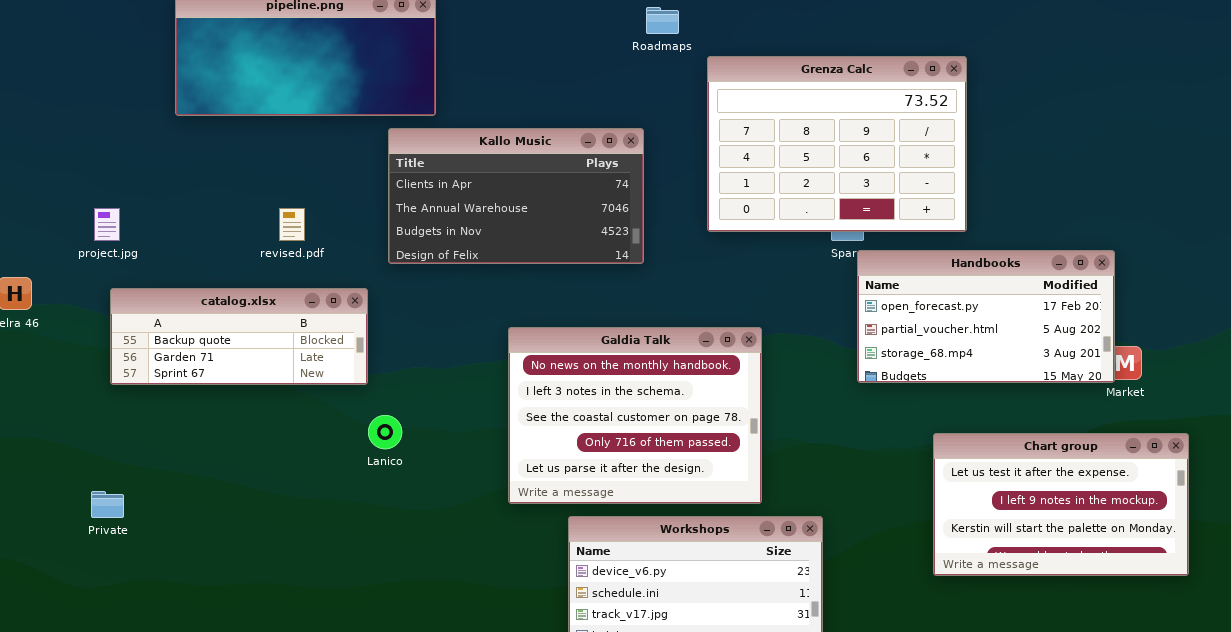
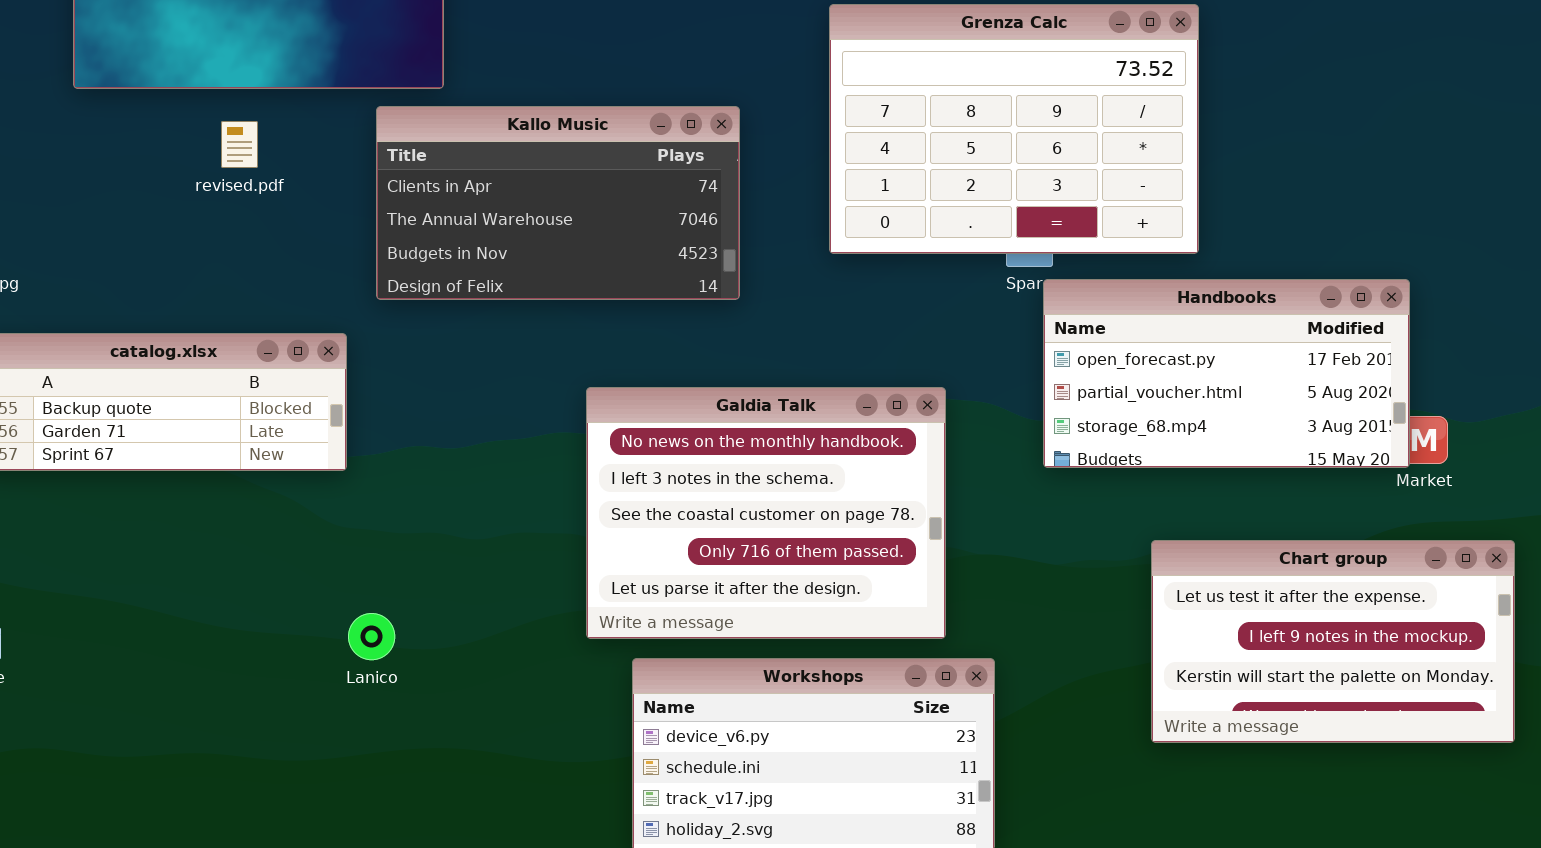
revised.pdf: [279,208,305,241] -> [221,121,258,168], moved
Galdia Talk: [508,327,762,504] -> [586,387,946,639], moved
Lanico: [368,415,402,449] -> [348,613,395,660], moved

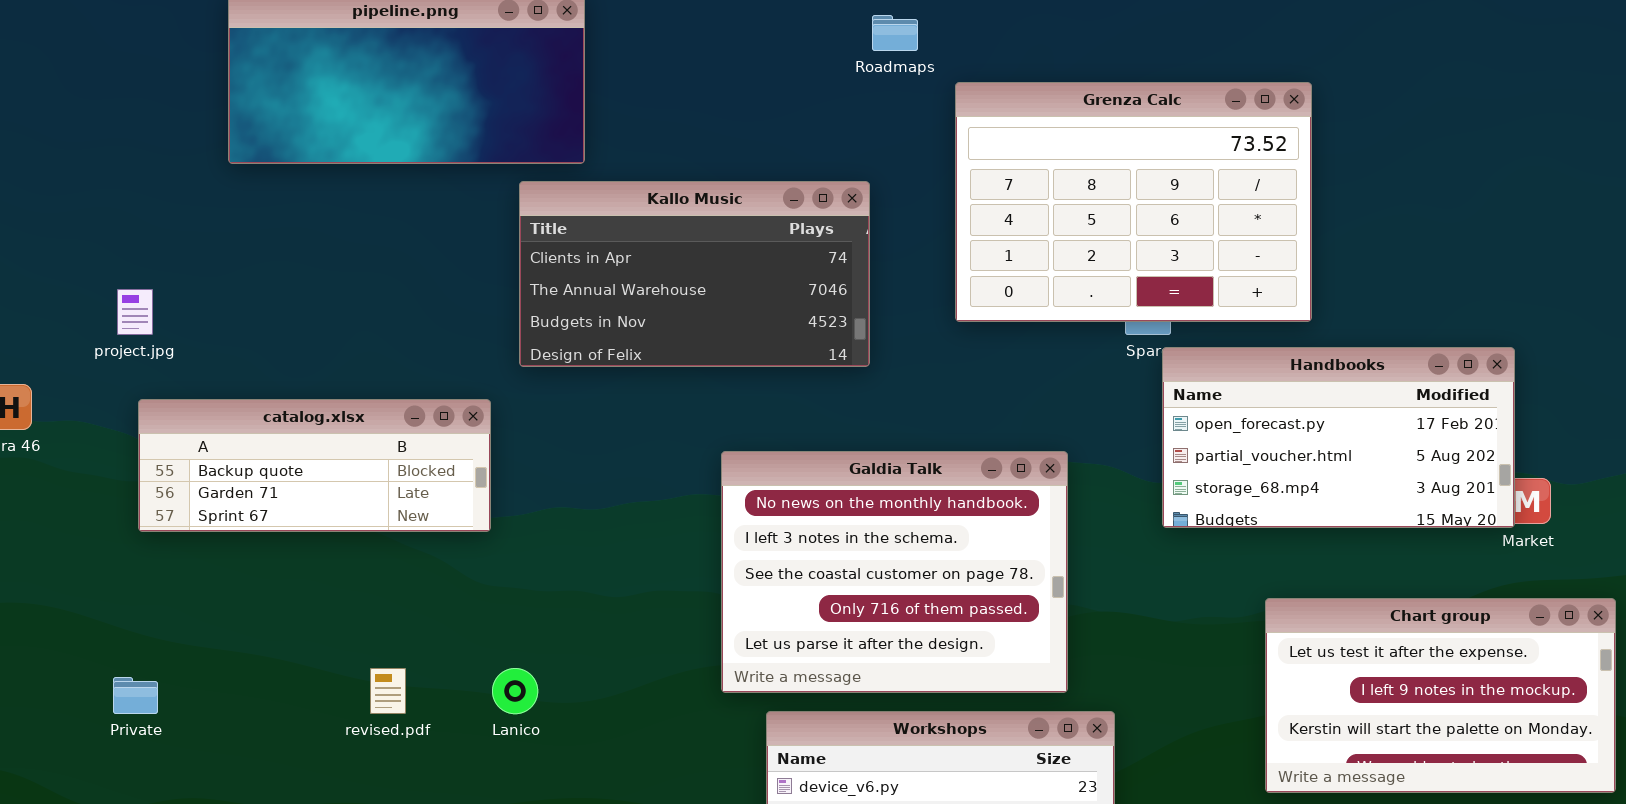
revised.pdf: [221,121,258,168] -> [370,668,406,714], moved

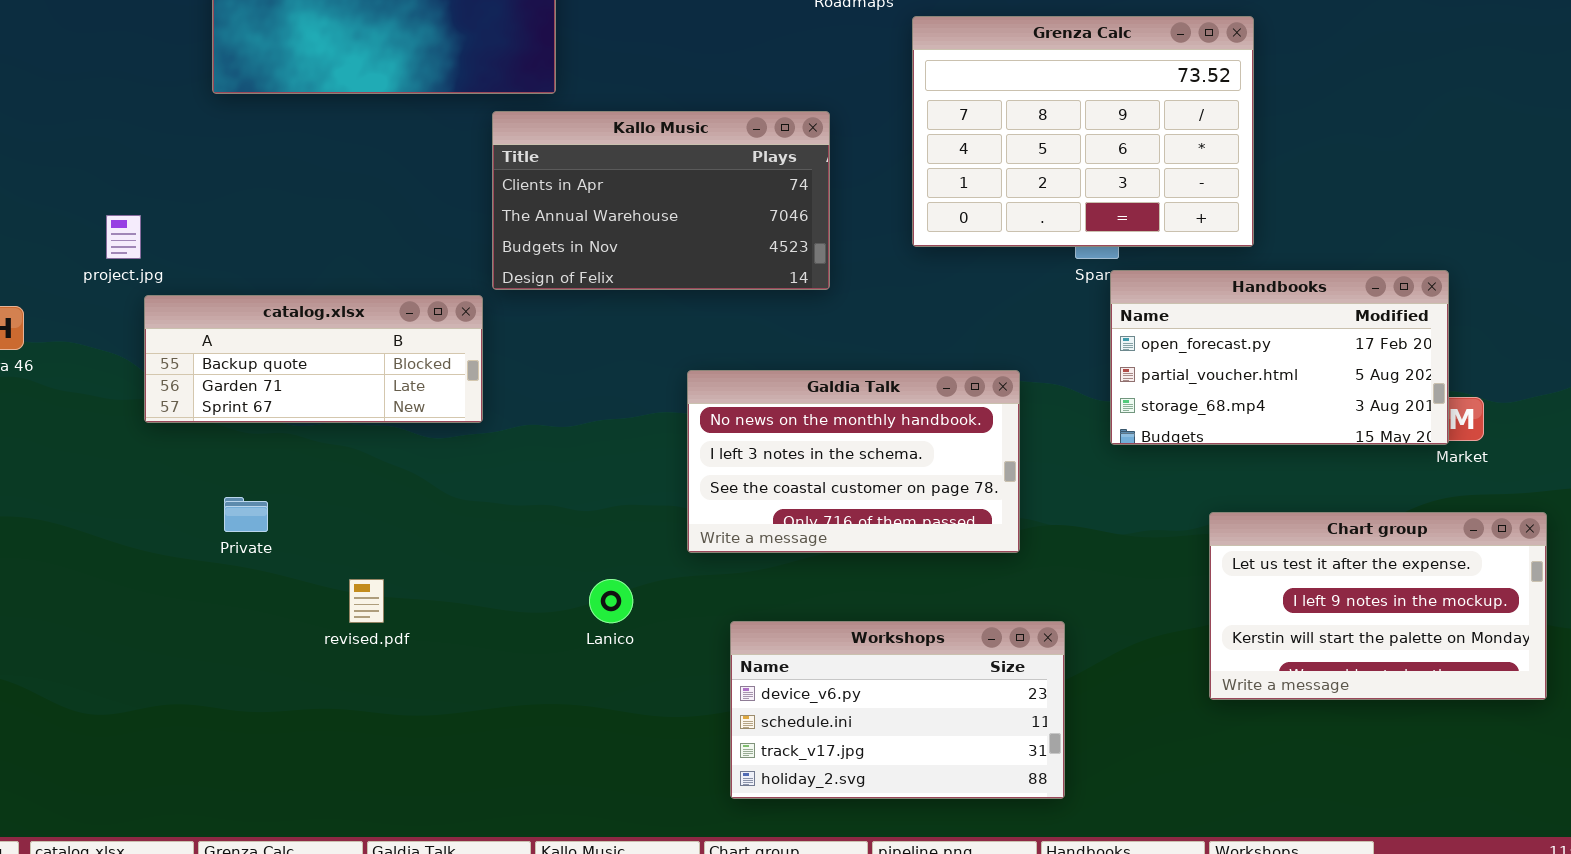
catalog.xlsx: [138,399,491,532] -> [144,295,483,423], moved
Galdia Talk: [721,451,1068,693] -> [687,370,1020,553], resized
Lanico: [492,668,538,714] -> [589,579,633,623], moved
Private: [113,677,158,714] -> [224,497,268,532], moved

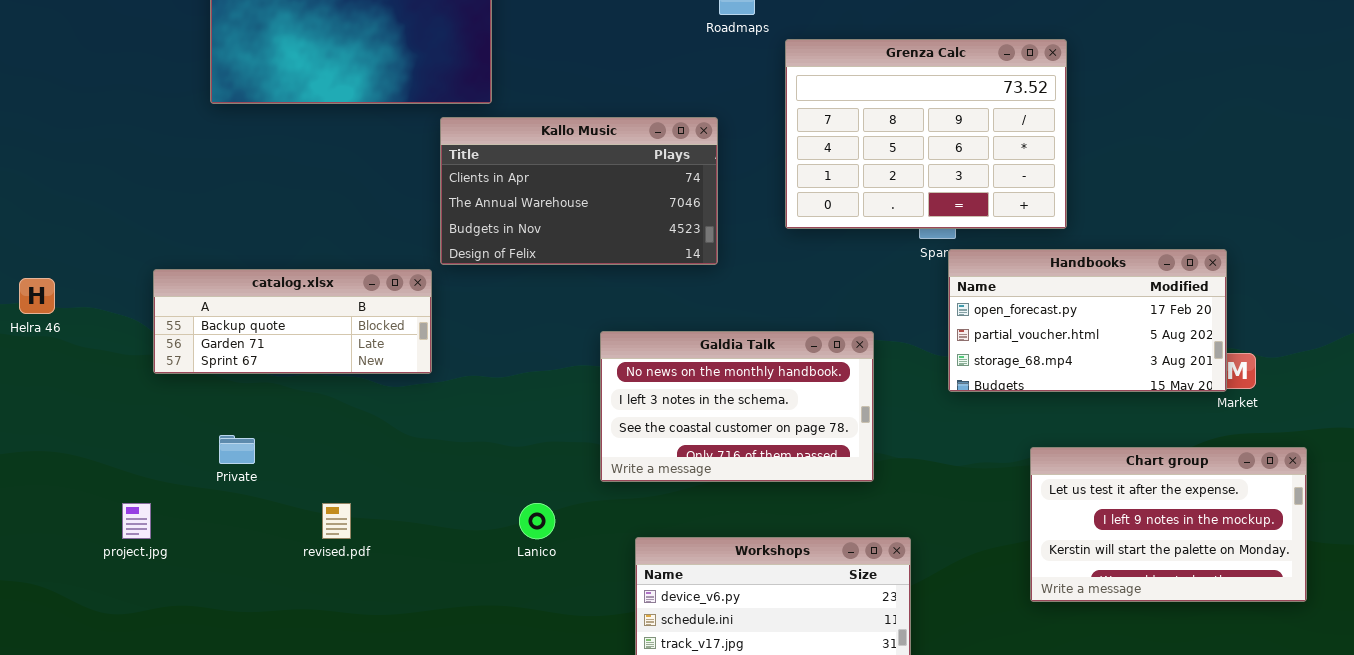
project.jpg: [106,215,141,259] -> [122,503,151,539], moved

